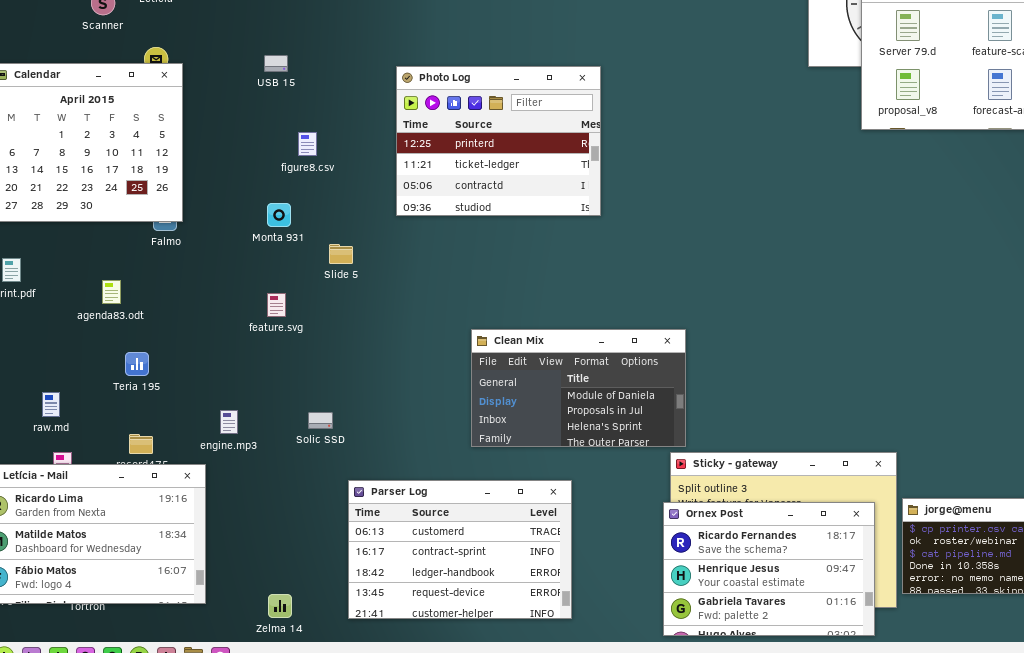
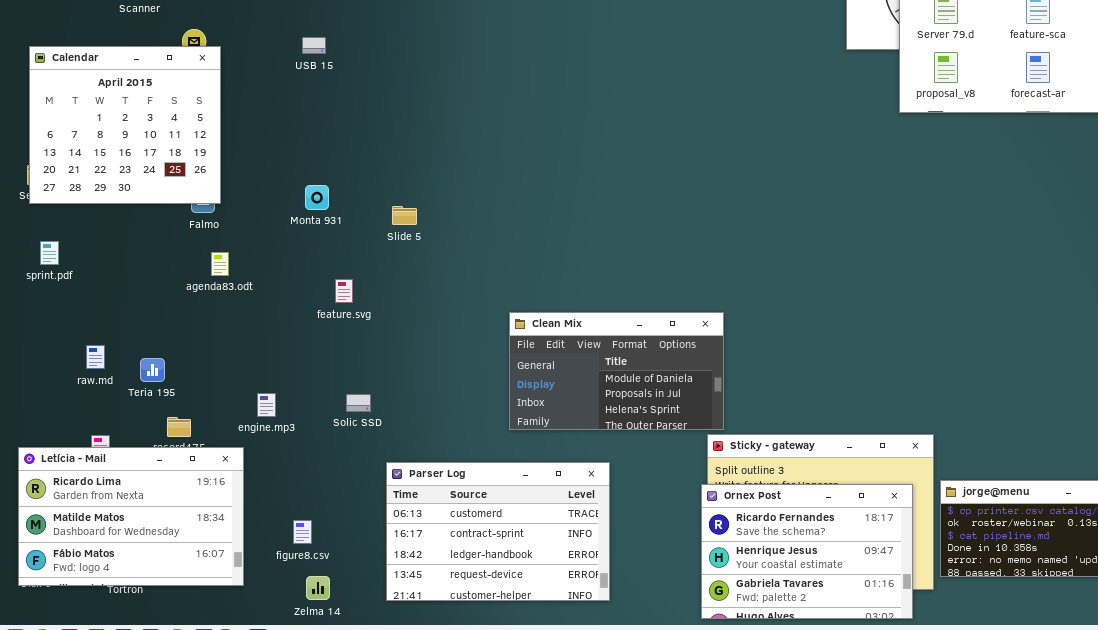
Photo Log: [396,66,601,216] -> none, closed
figure8.csv: [298,132,317,156] -> [293,520,312,544], moved
Slide 5: [329,244,353,264] -> [392,206,417,225], moved
agenda83.odt: [102,280,121,304] -> [211,252,229,276], moved
feature.svg: [267,293,286,317] -> [335,279,353,303], moved
Teria 195: [125,352,149,376] -> [140,358,165,382], moved
raw.md: [42,392,60,417] -> [86,345,105,369], moved

